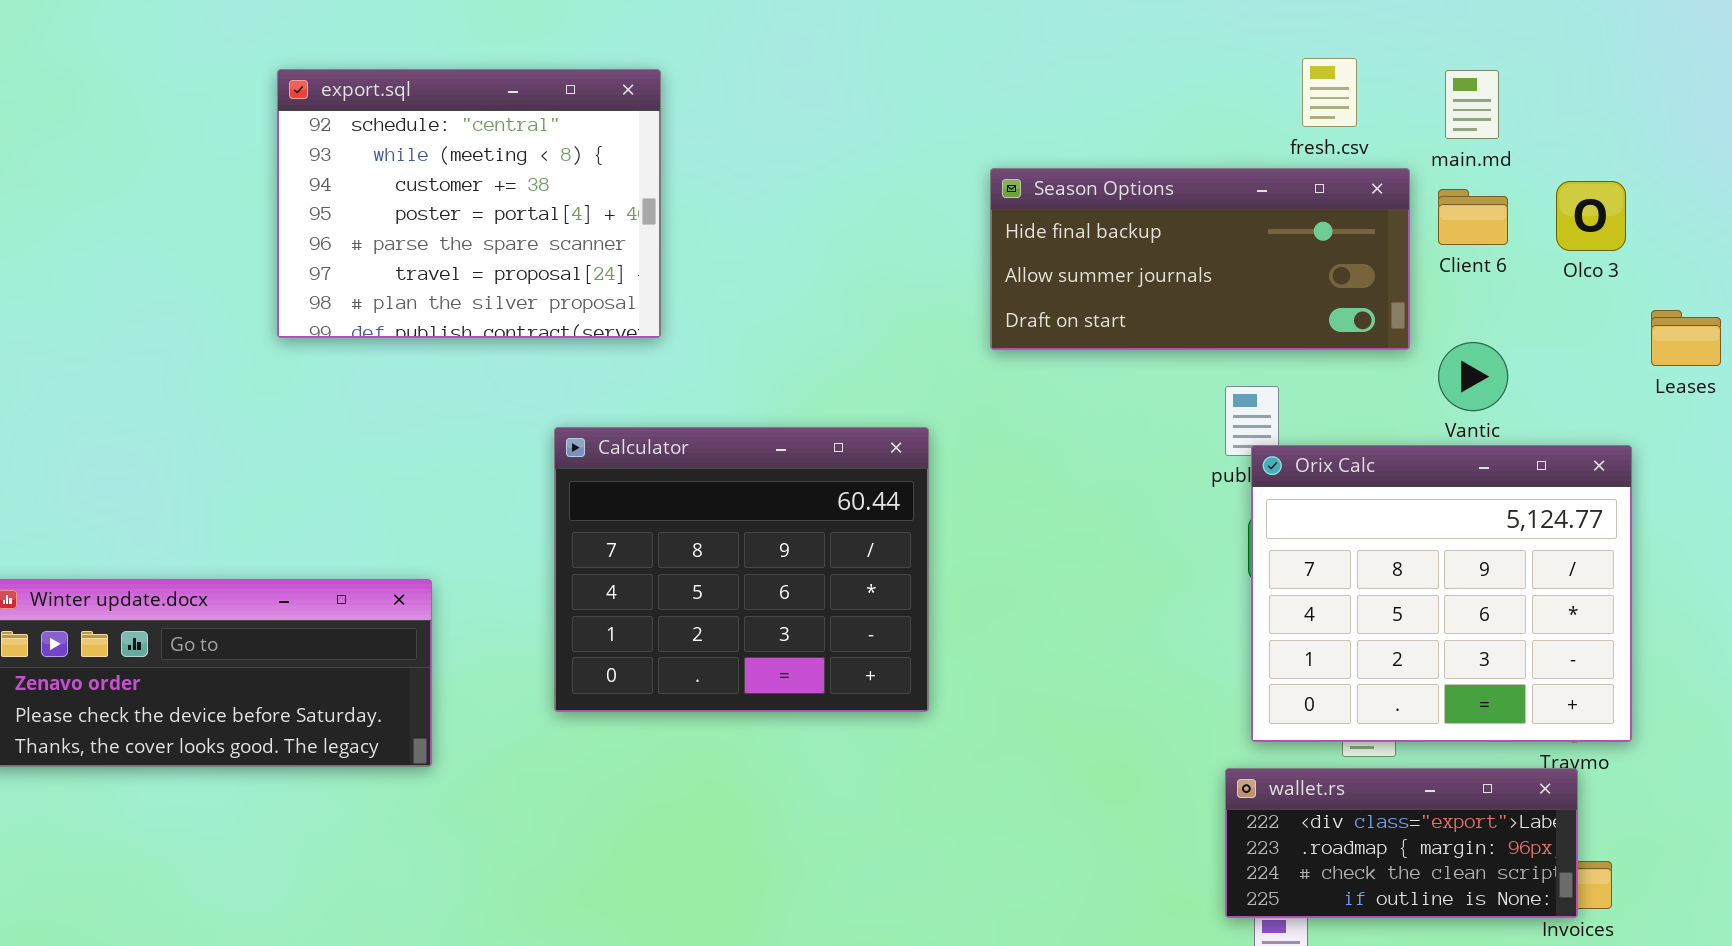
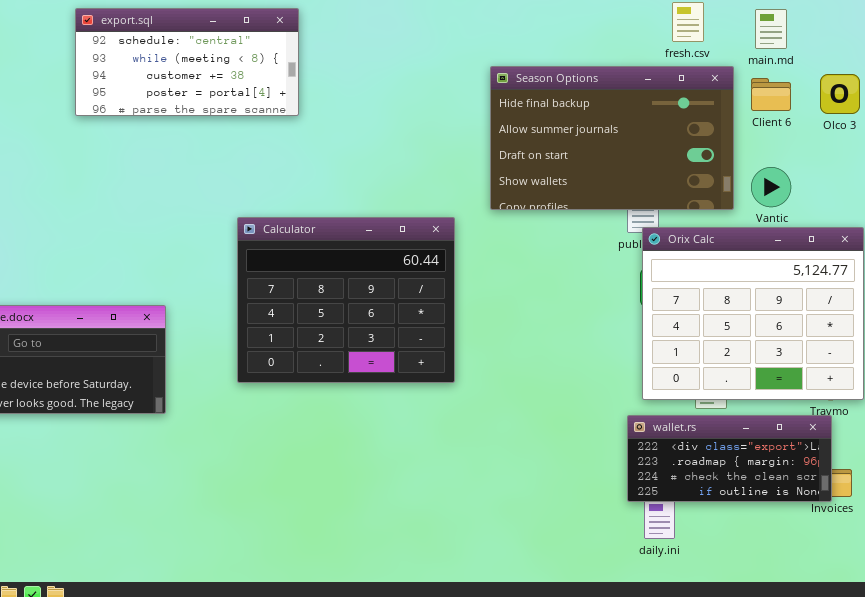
export.sql: [277,69,661,338] -> [75,8,299,116], resized
Season Options: [990,168,1410,350] -> [490,66,734,210], resized

